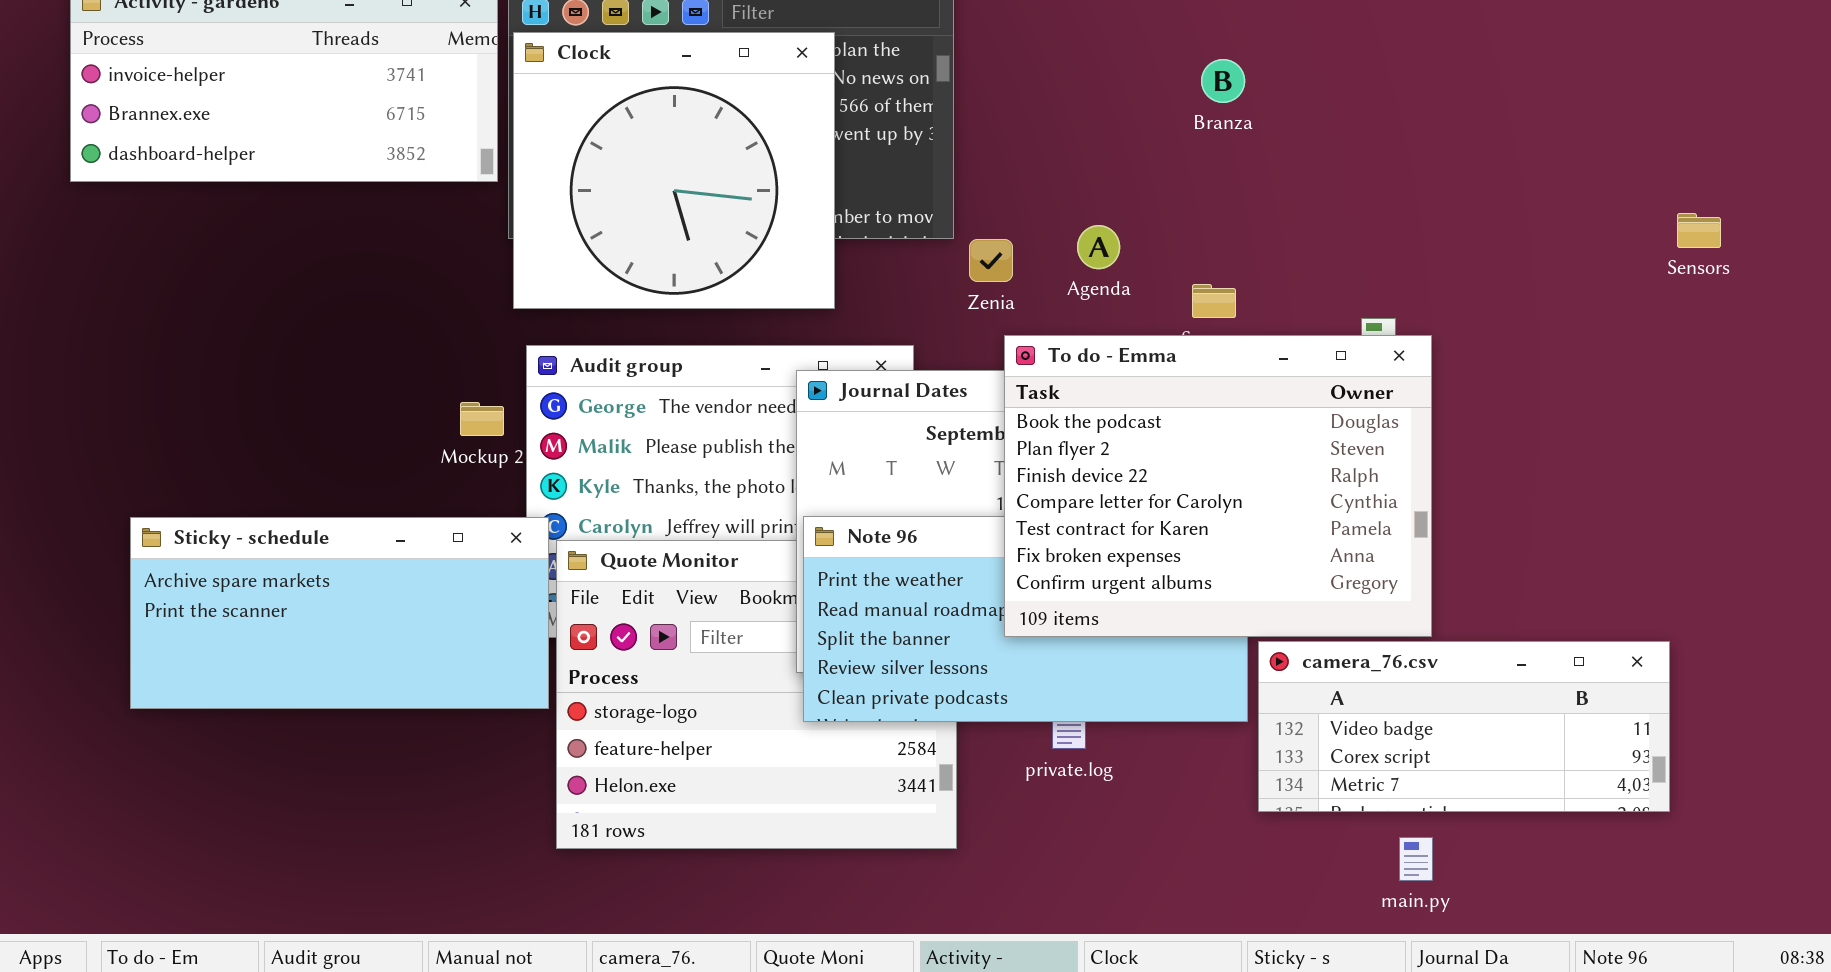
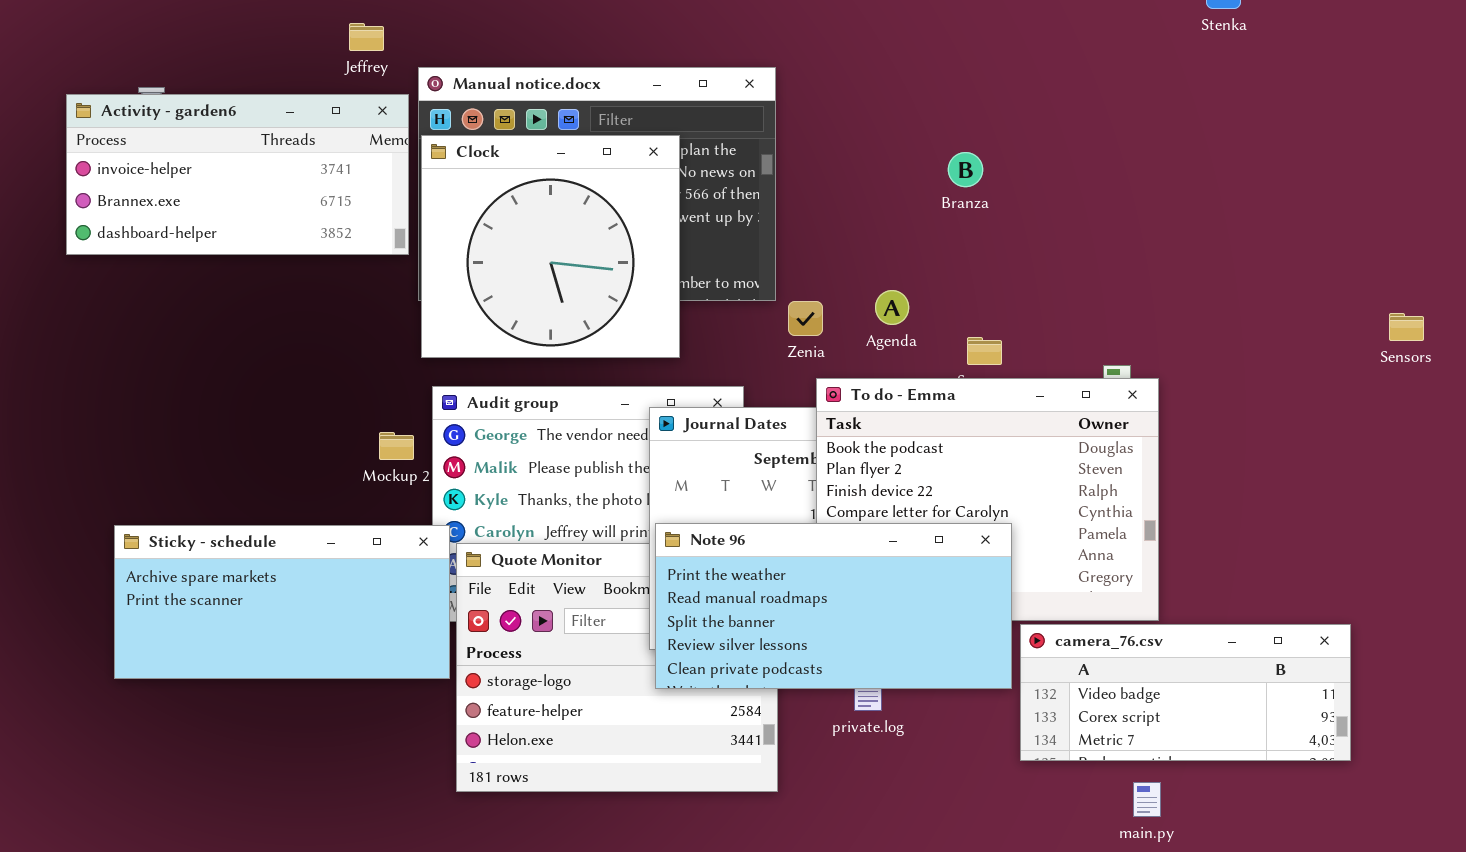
Branza: [1201,59,1245,103] -> [948,152,983,187], moved
Sensors: [1677,213,1721,248] -> [1389,313,1424,341], moved
Note 96: [803,516,1248,722] -> [655,523,1012,689], raised

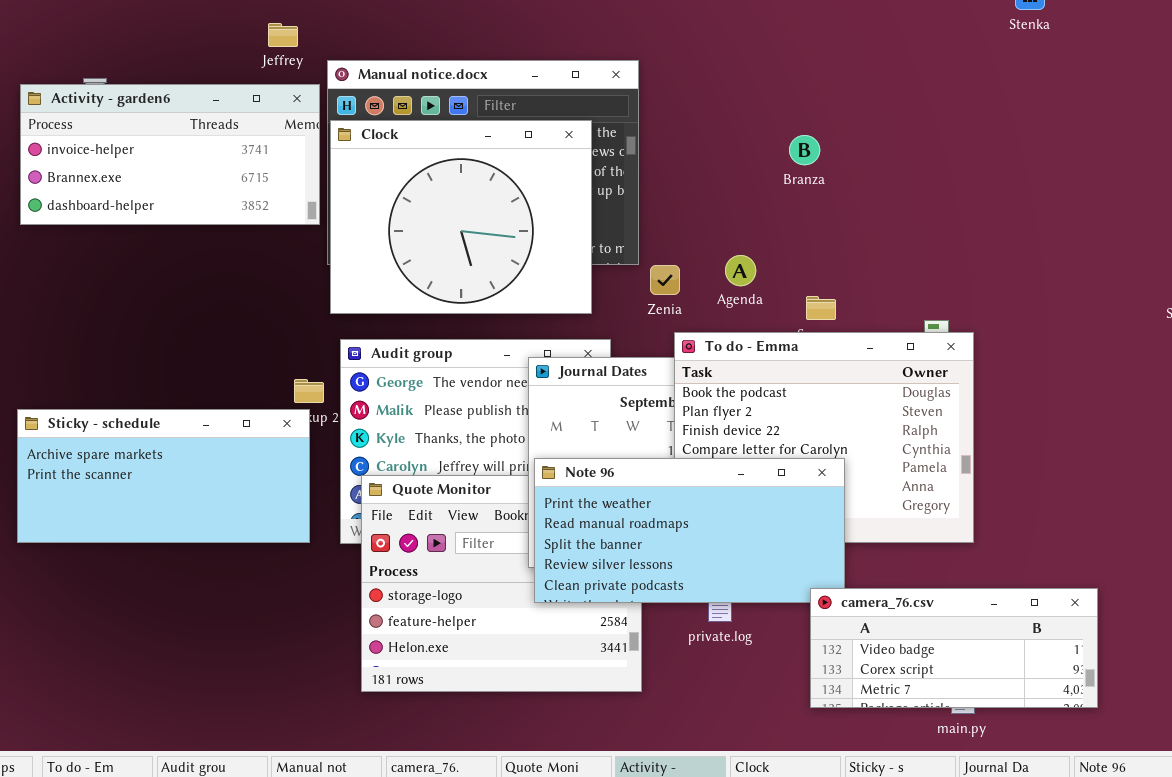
Clock: [421,135,680,358] -> [330,120,592,314], resized
Sticky - schedule: [114,525,450,679] -> [17,409,310,543], moved
camera_76.csv: [1020,624,1351,761] -> [810,588,1098,708], moved

